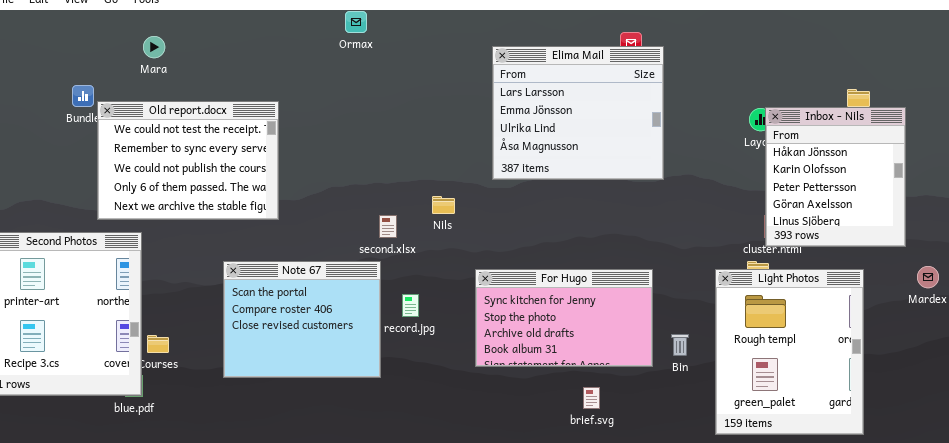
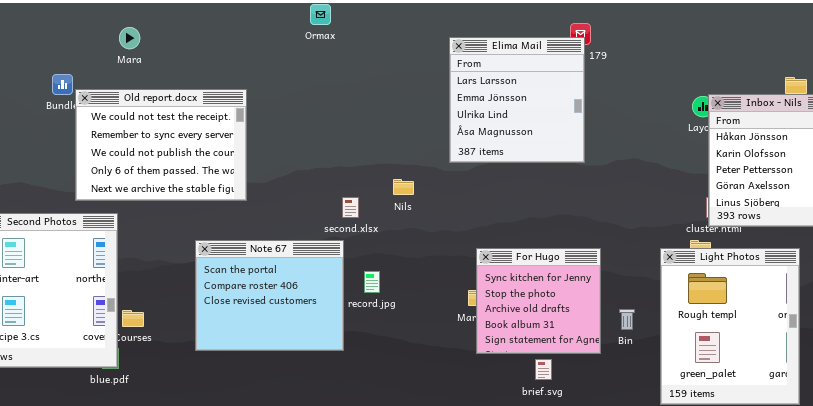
Elima Mail: [492,46,664,180] -> [449,37,585,163], resized
For Hugo: [475,269,653,367] -> [476,248,601,354], resized

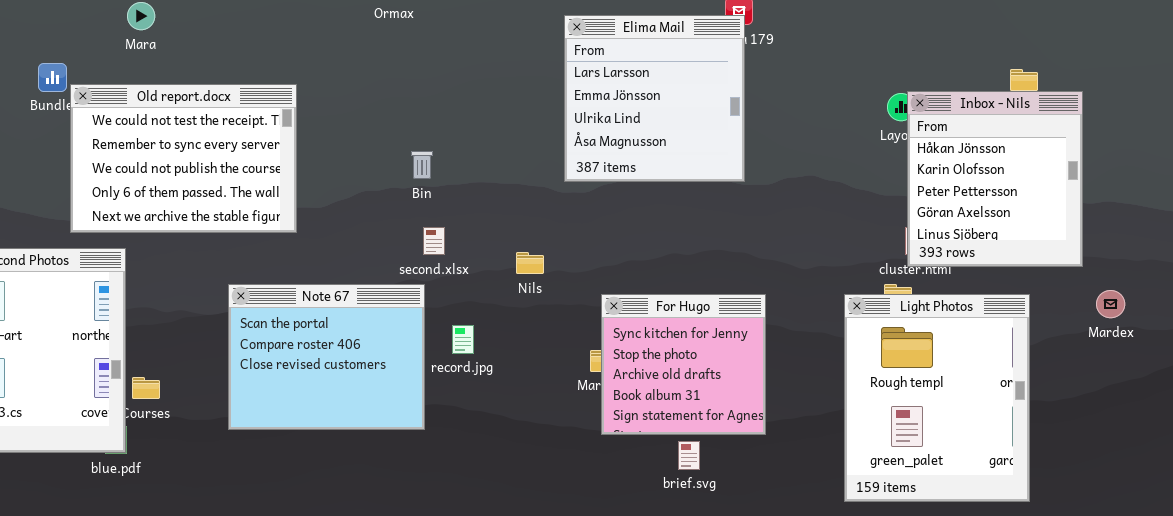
Nils: [393,179,414,195] -> [516,252,544,274], moved
Bin: [619,309,635,330] -> [411,151,433,179], moved

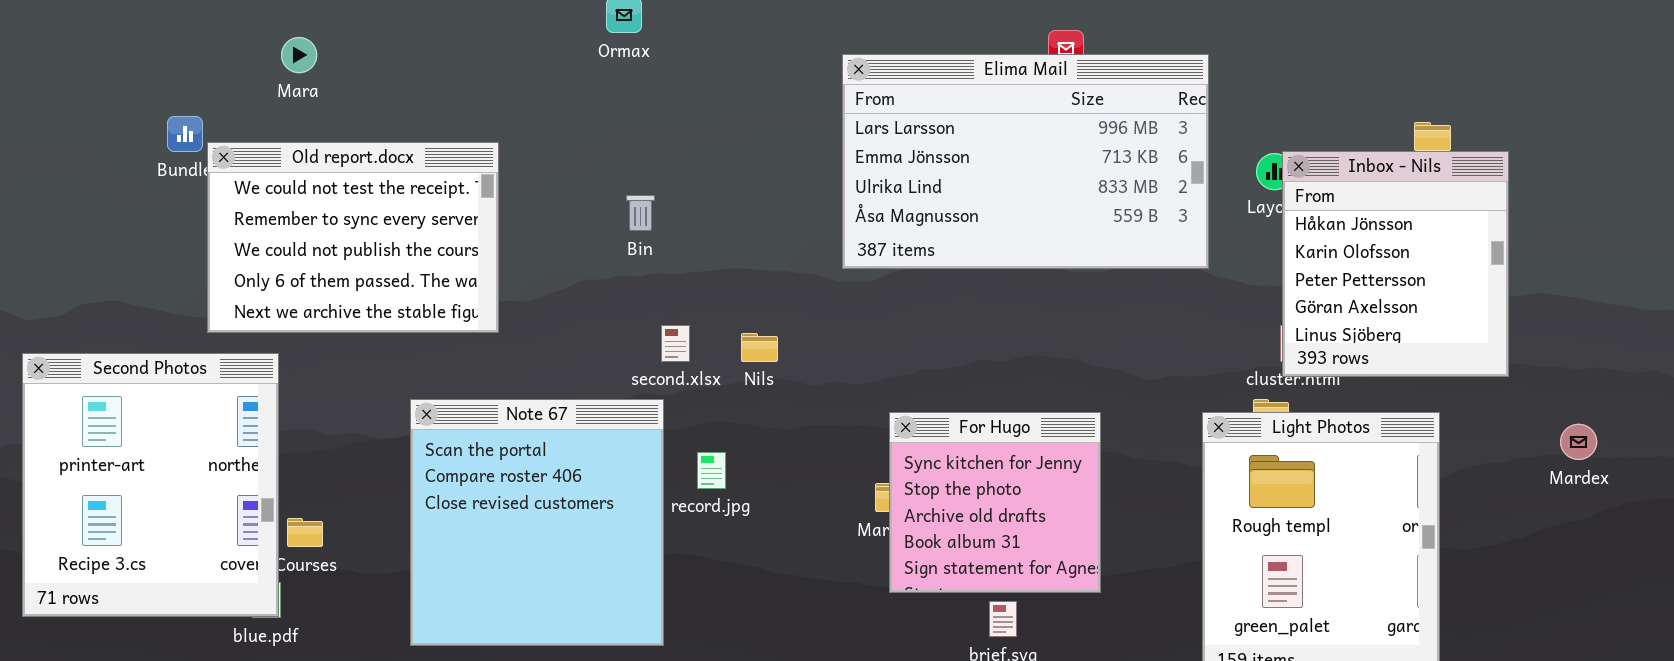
Elima Mail: [564,15,745,182] -> [842,54,1209,269], resized
Bin: [411,151,433,179] -> [626,195,655,231], moved
Nils: [516,252,544,274] -> [741,333,778,362], moved
Note 67: [228,284,425,430] -> [410,399,664,646], resized
Mardex: [1096,290,1125,318] -> [1560,424,1597,460], moved

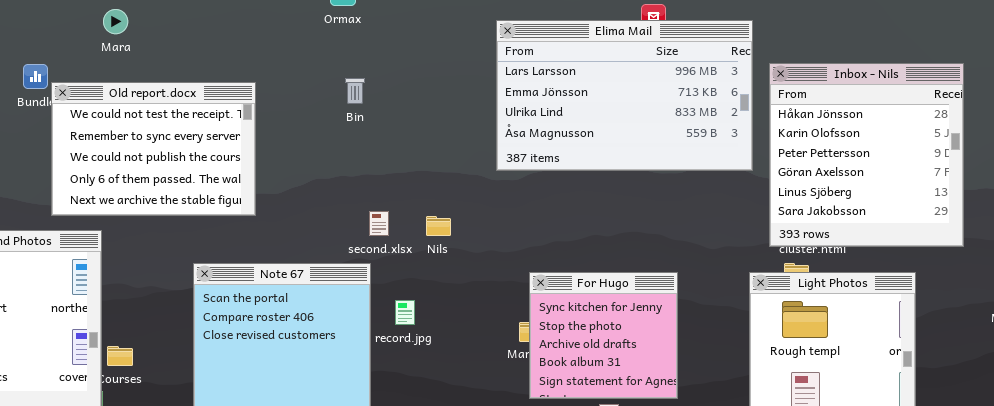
Inbox - Nils: [1282,151,1509,377] -> [769,63,964,247], resized
Bin: [626,195,655,231] -> [345,78,365,104], moved

